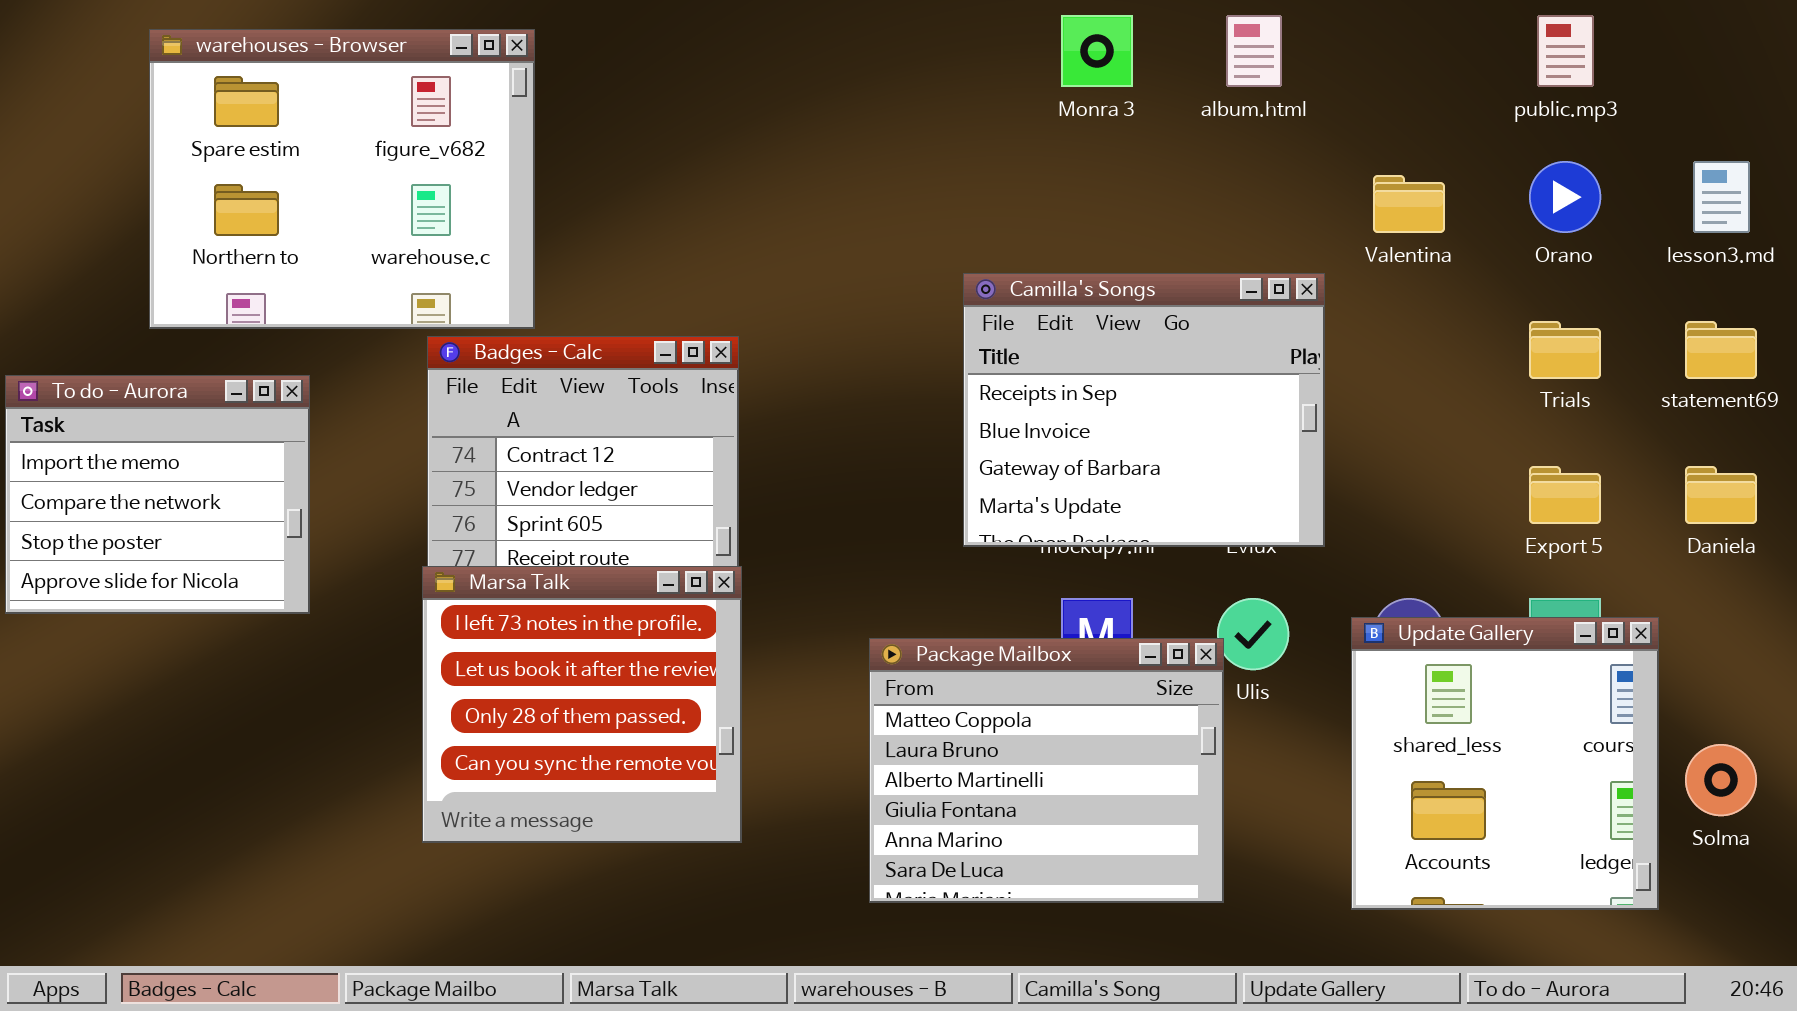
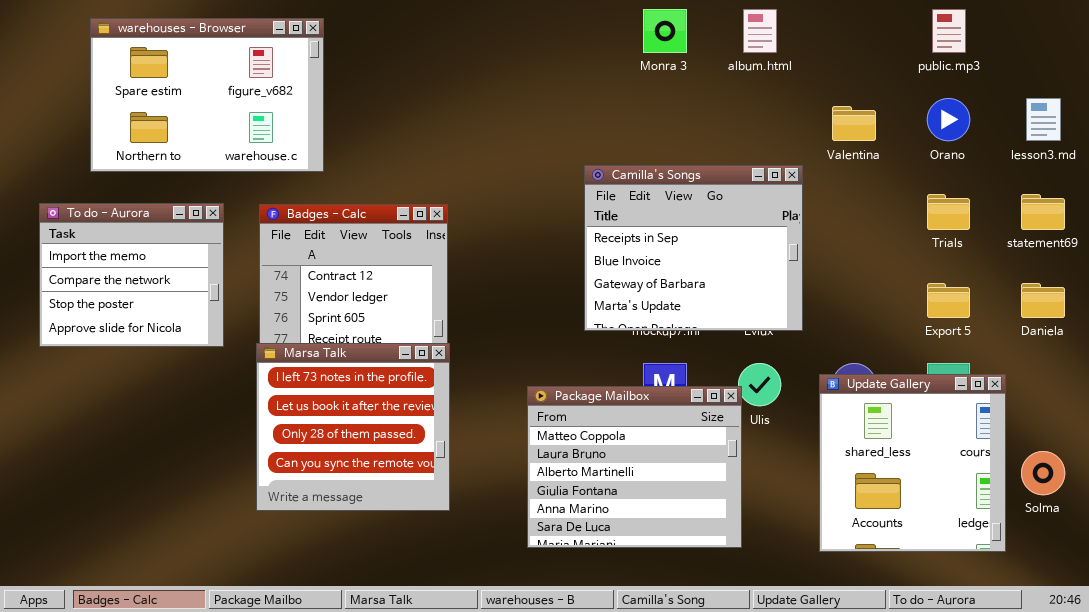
warehouses - Browser: [149,29,535,329] -> [90,18,324,172], resized
To do - Aurora: [5,375,310,614] -> [39,203,224,347], moved

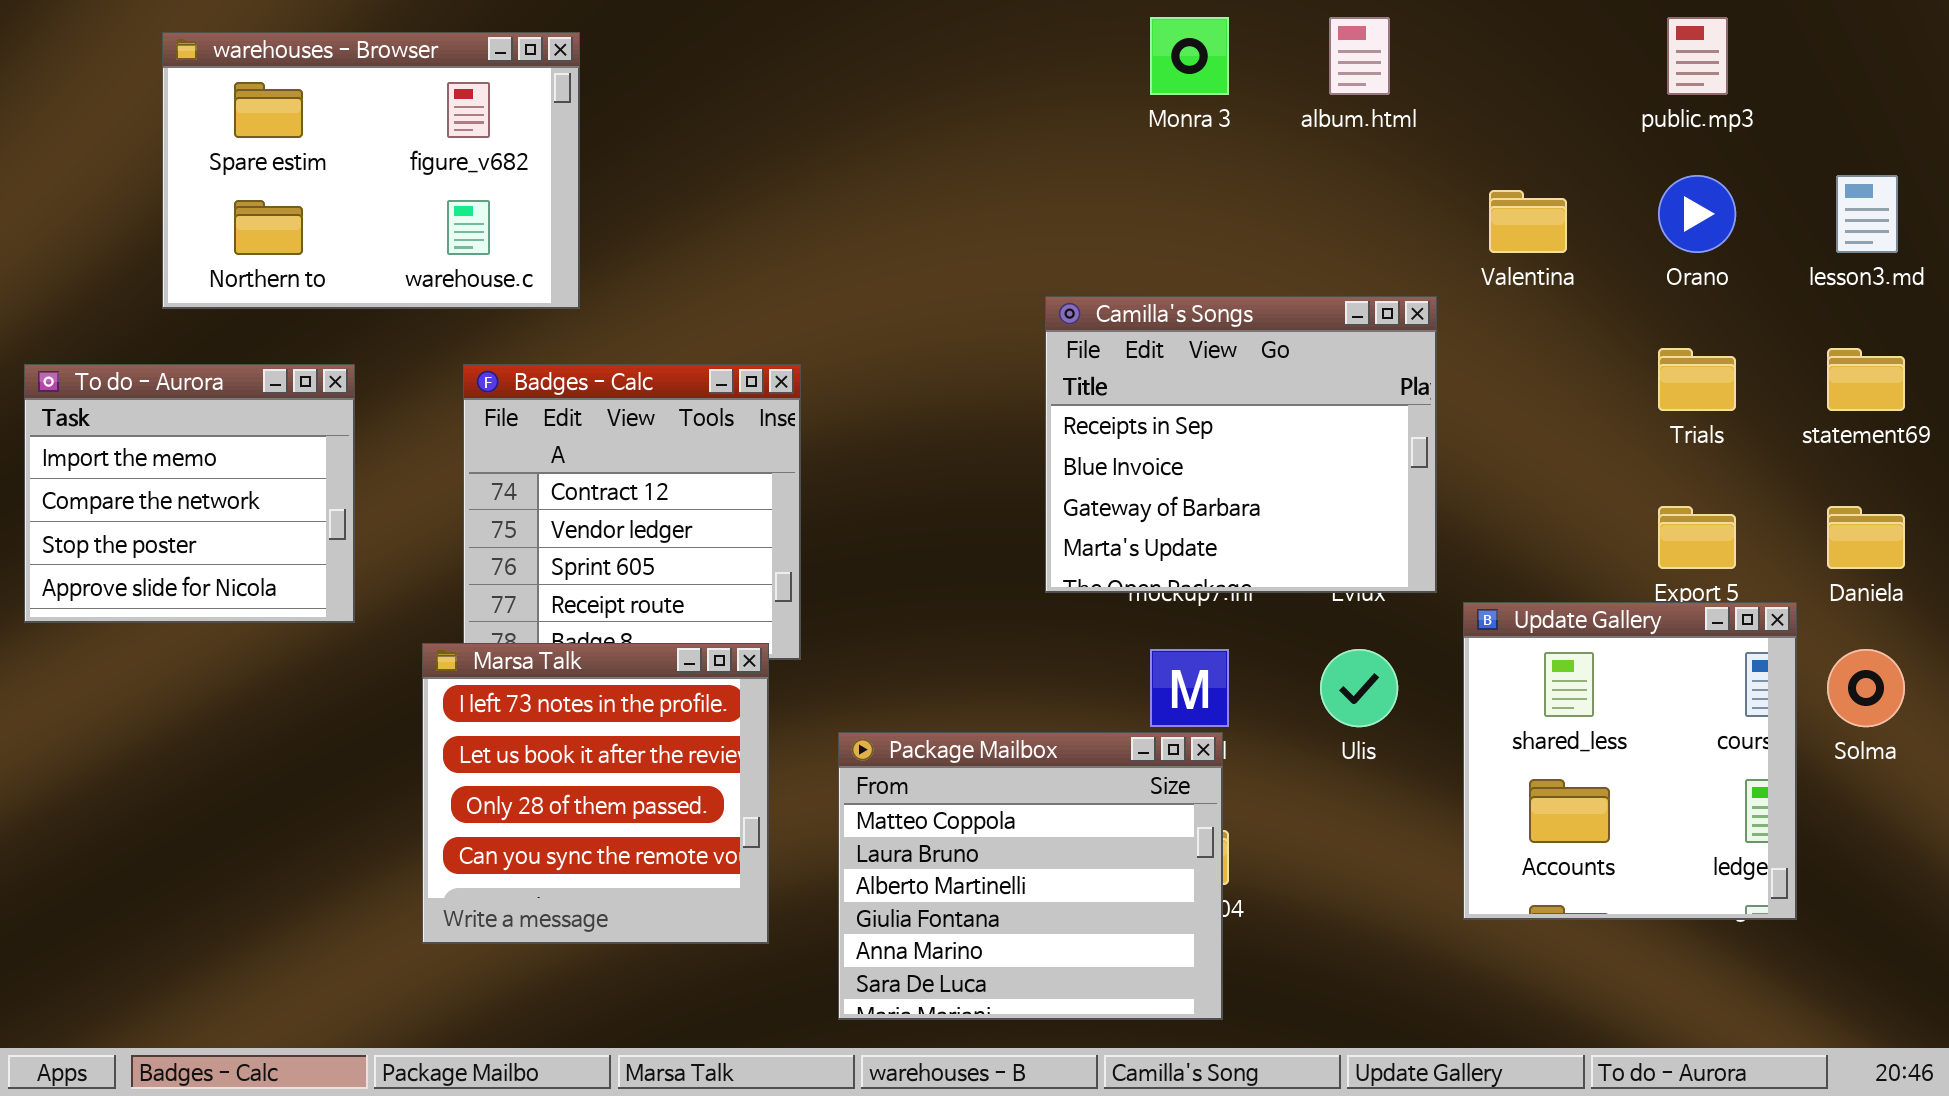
To do - Aurora: [39,203,224,347] -> [24,364,355,623], moved
Marsa Talk: [256,343,450,511] -> [422,643,769,944], moved
Update Gallery: [819,374,1006,552] -> [1463,602,1797,920], moved
Package Mailbox: [527,386,742,548] -> [838,732,1223,1020], moved
Solma: [1021,451,1065,495] -> [1827,649,1905,727], moved

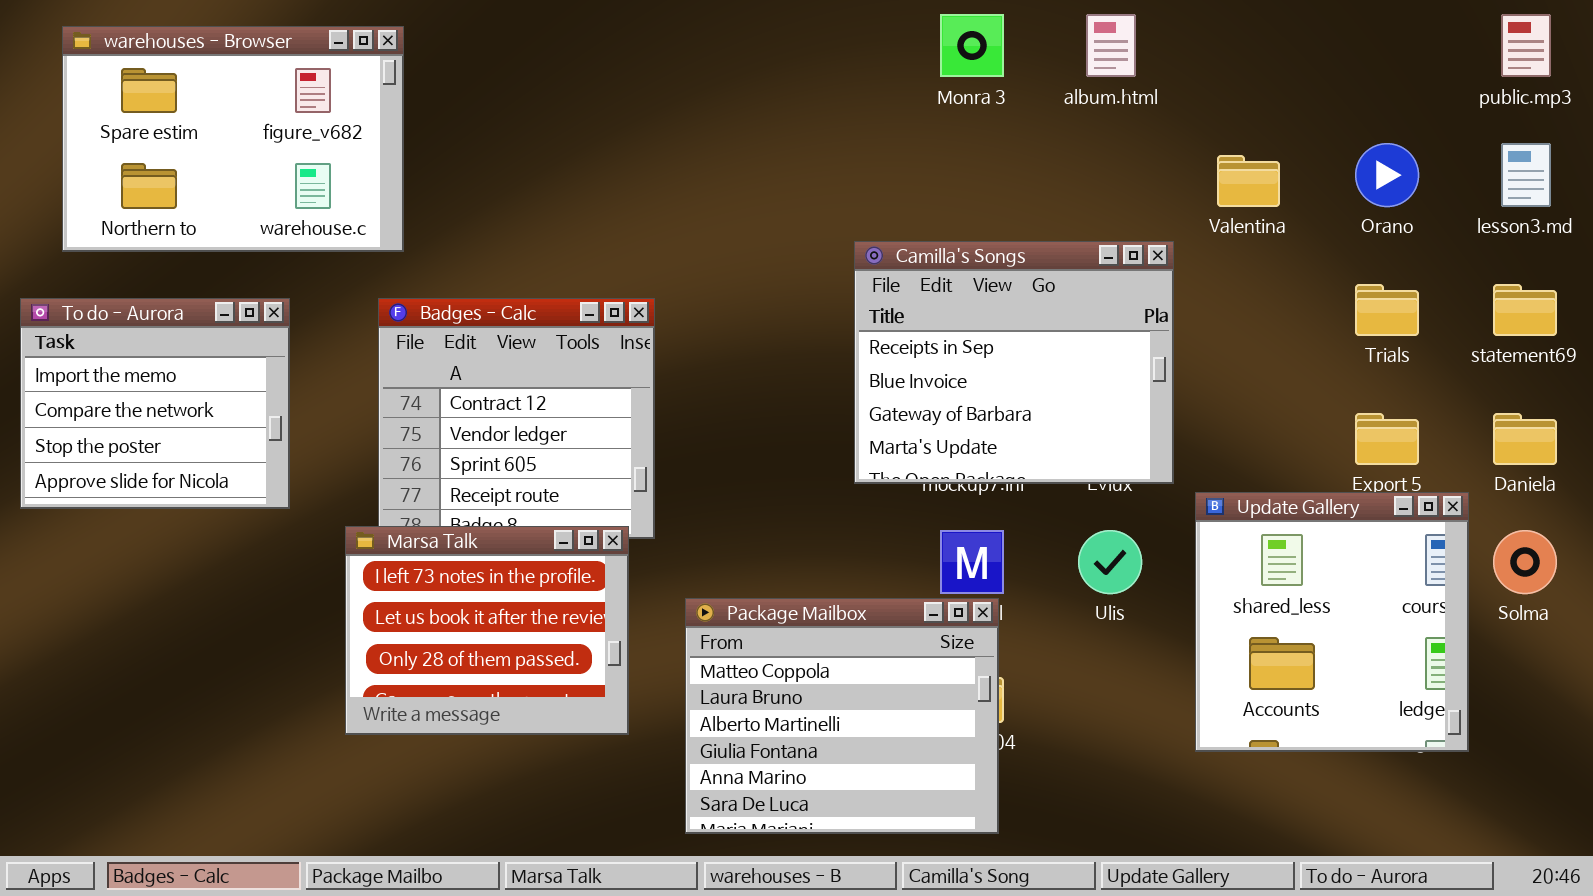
public.mp3: [1667,17,1728,95] -> [1501,14,1551,77], moved
warehouses - Browser: [162,32,580,309] -> [62,26,404,252], moved
Marsa Talk: [422,643,769,944] -> [345,526,629,735], resized

